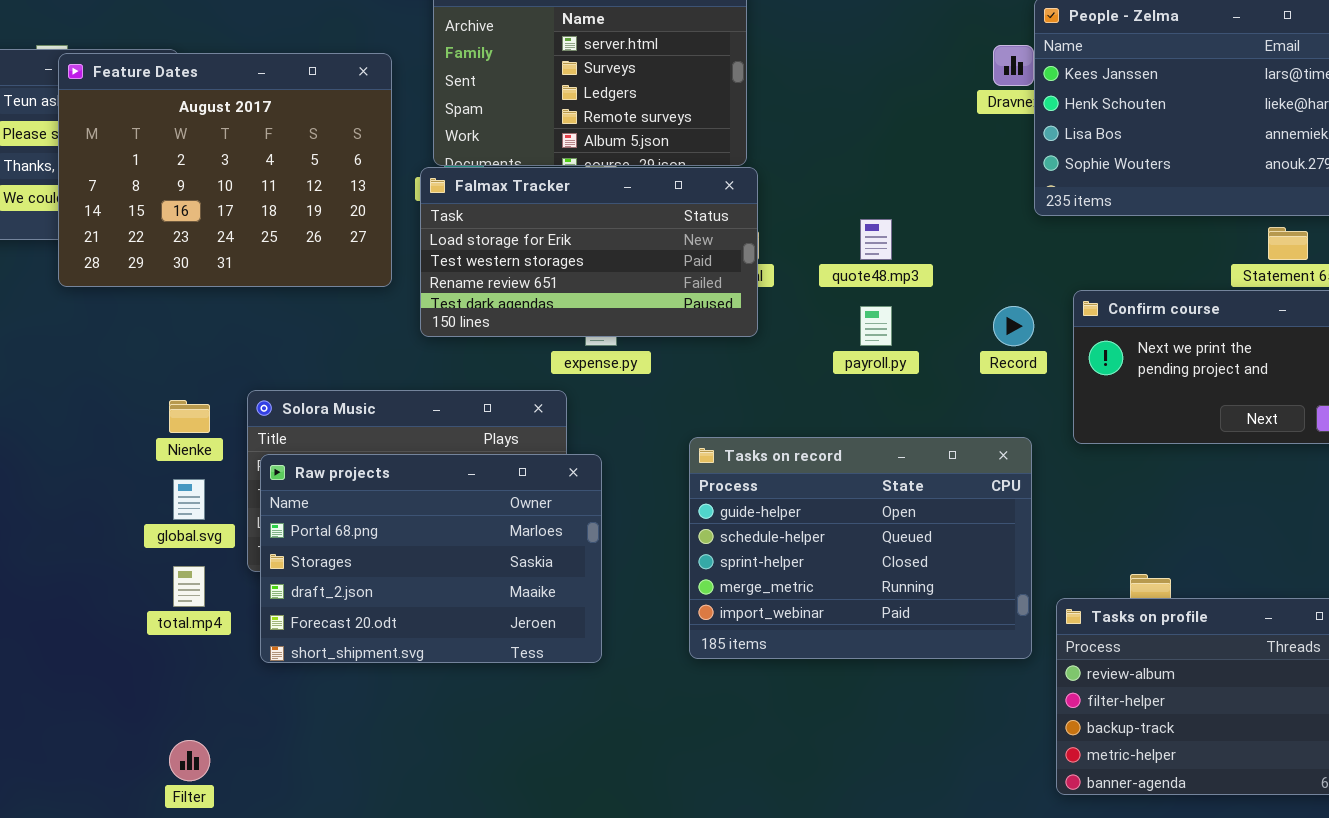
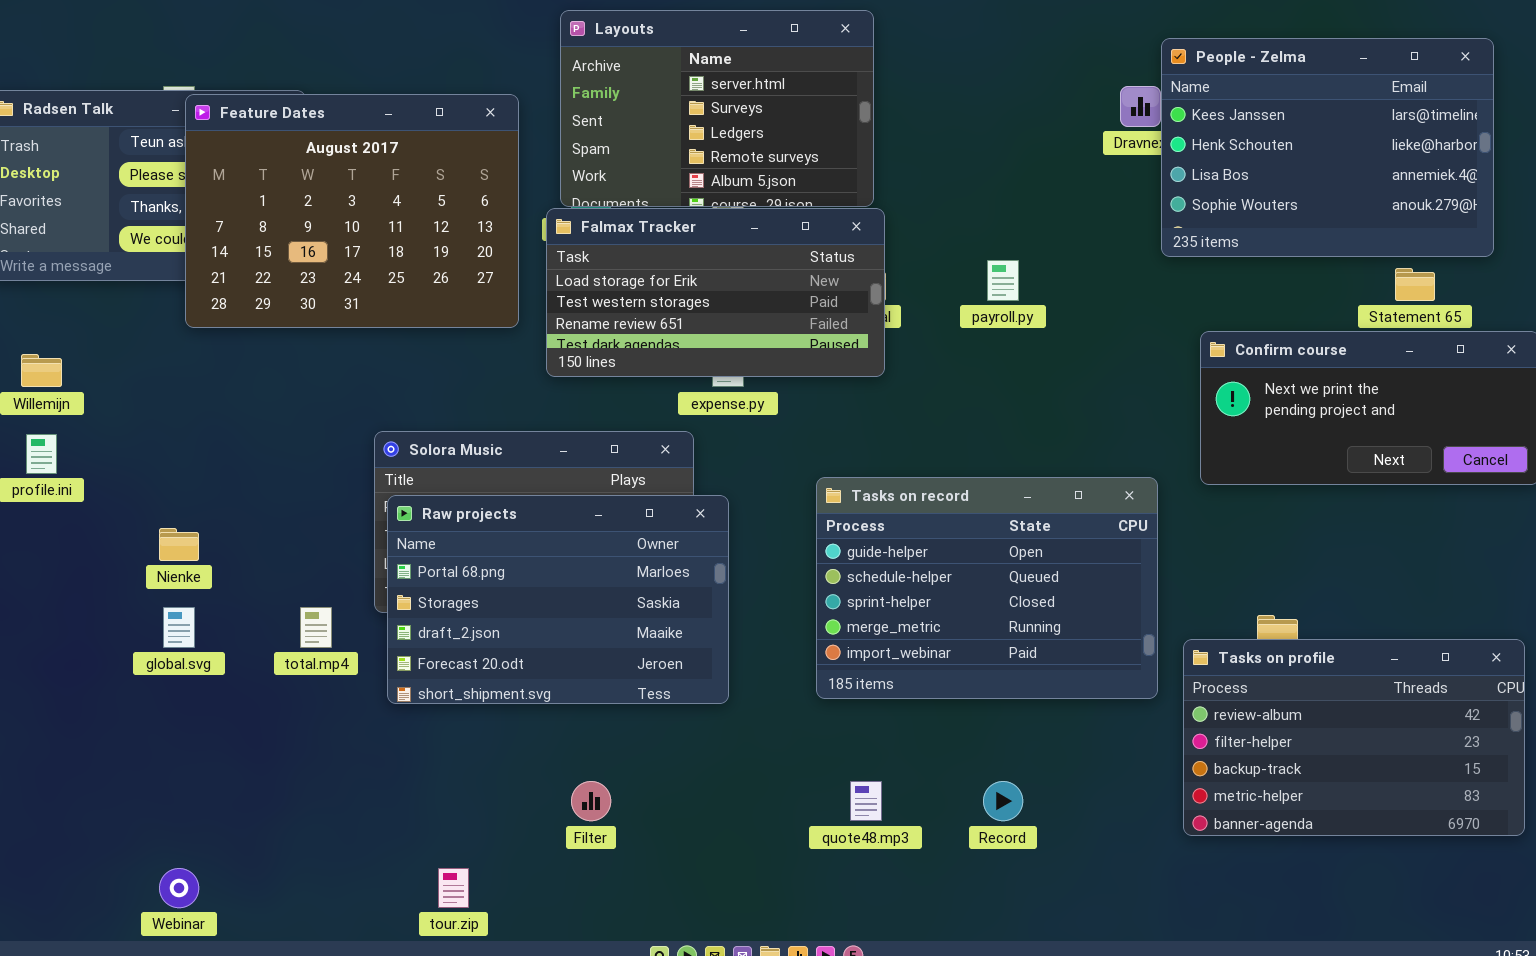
quote48.mp3: [860,219,892,260] -> [850,781,882,821], moved
payroll.py: [860,306,892,346] -> [987,260,1019,301], moved
Record: [993,306,1034,346] -> [983,781,1023,821], moved
Nienke: [169,400,210,433] -> [159,528,199,561], moved
global.svg: [173,479,205,520] -> [163,607,195,648], moved
Filter: [169,740,210,781] -> [571,781,611,821], moved

